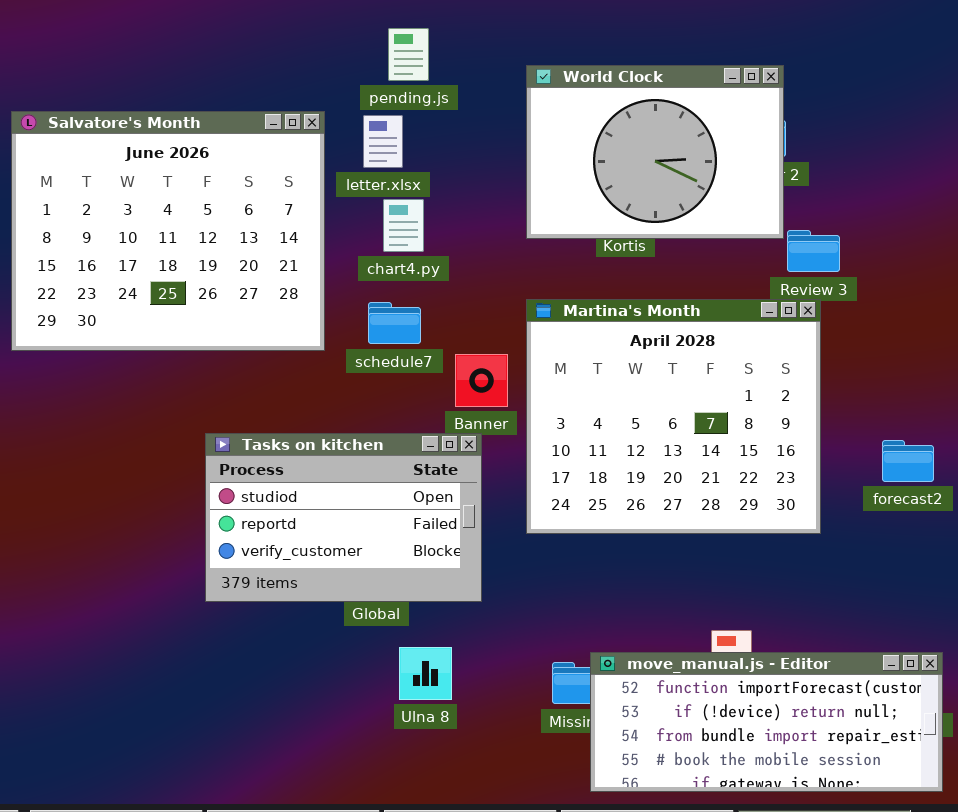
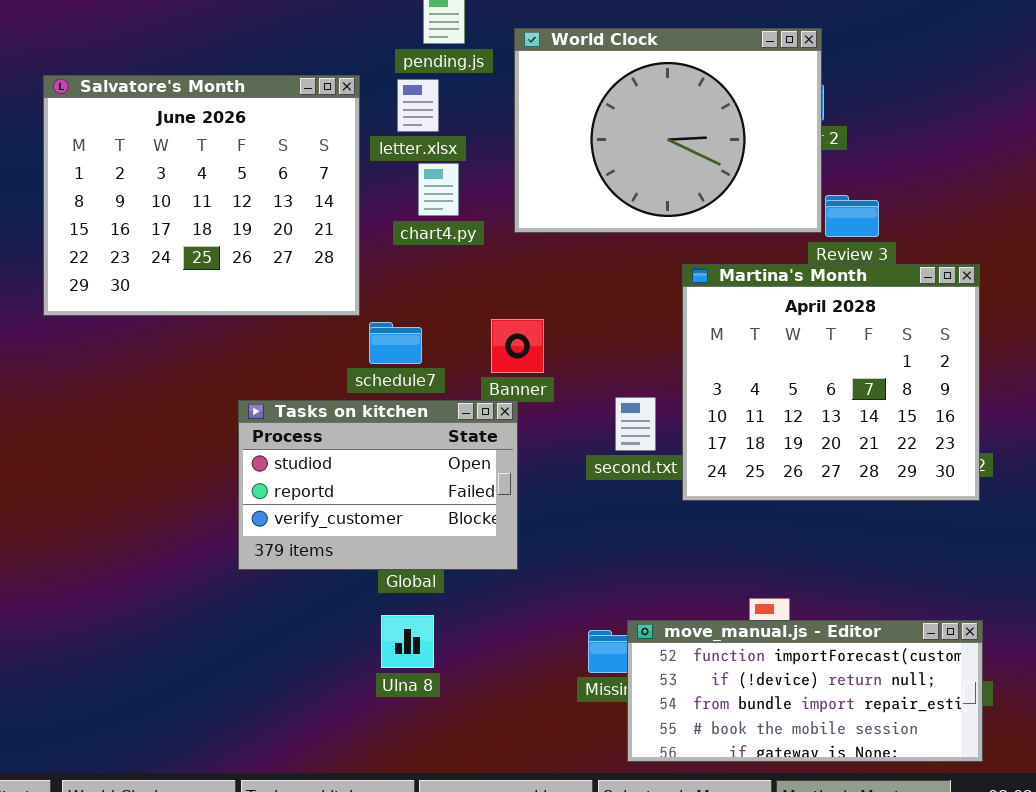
World Clock: [526,65,784,239] -> [514,28,822,233], resized
Martina's Month: [526,299,821,534] -> [682,264,980,501], moved
schedule7: [368,302,421,344] -> [369,322,422,364], moved
Ulna 8: [399,647,452,700] -> [381,615,434,668], moved

